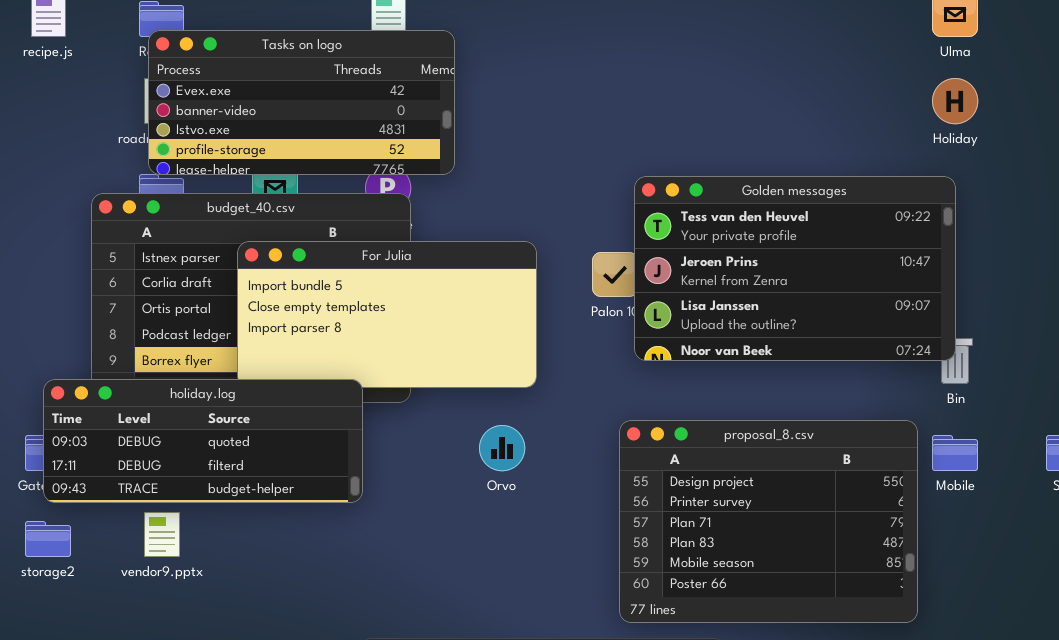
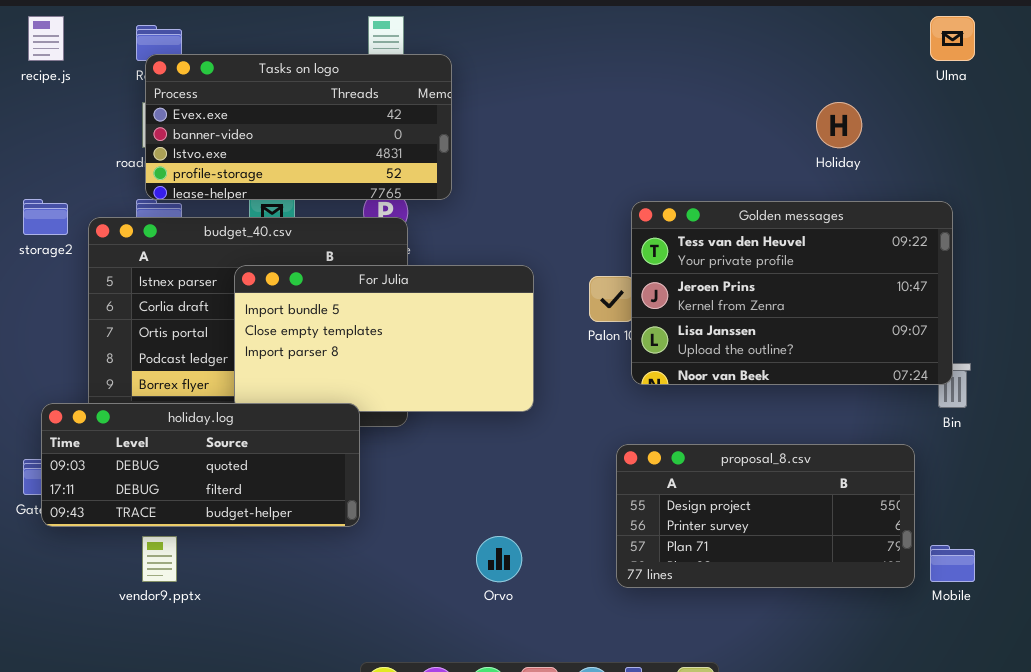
Holiday: [932,78,978,124] -> [816,102,862,148], moved
proposal_8.csv: [619,420,918,623] -> [616,444,915,588], resized
Orvo: [479,425,525,471] -> [476,536,522,582], moved
Mobile: [932,435,978,471] -> [930,545,975,582], moved
storage2: [25,521,71,557] -> [23,199,68,235], moved

